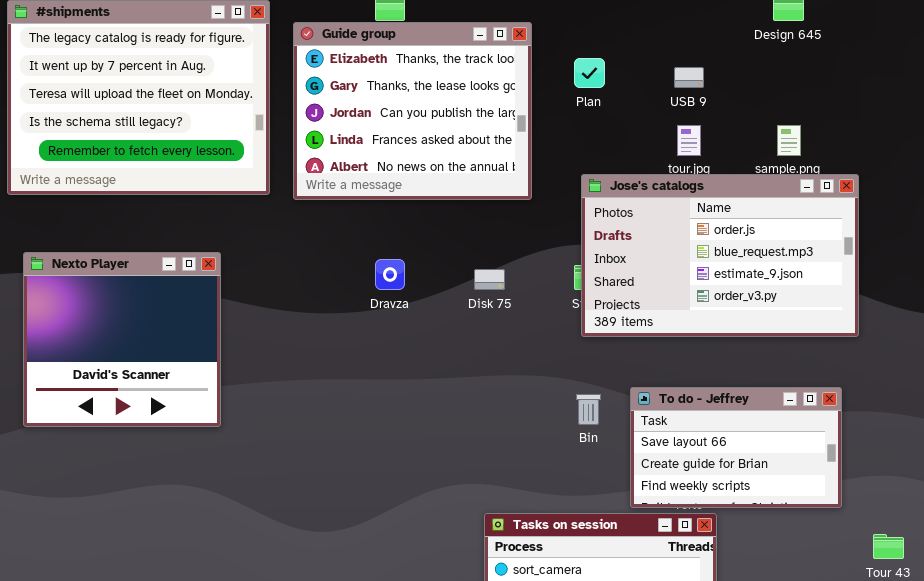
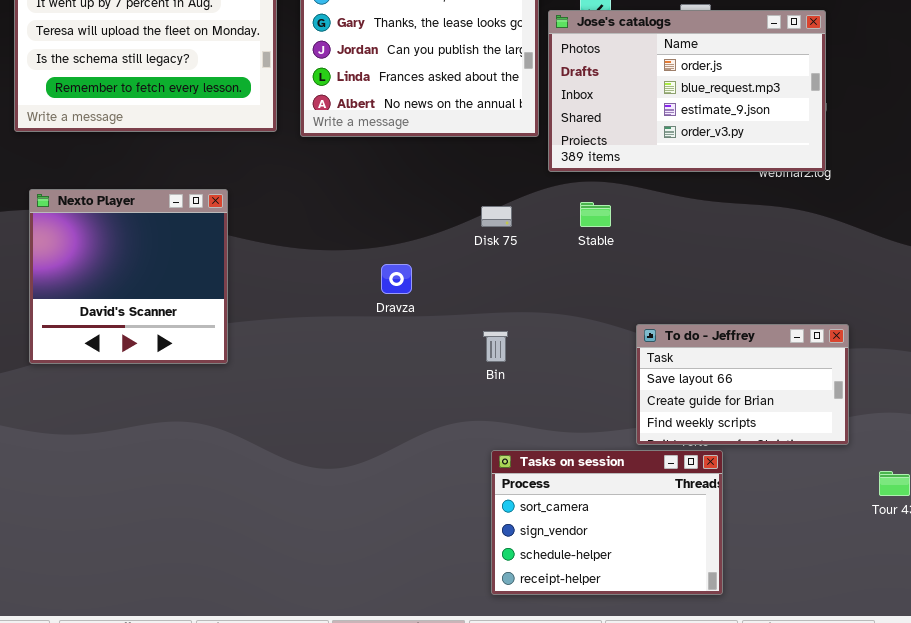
Jose's catalogs: [581,174,859,337] -> [548,10,826,172], moved
Dravza: [375,259,405,290] -> [381,264,412,294], moved
Bin: [576,394,601,425] -> [483,331,508,362], moved

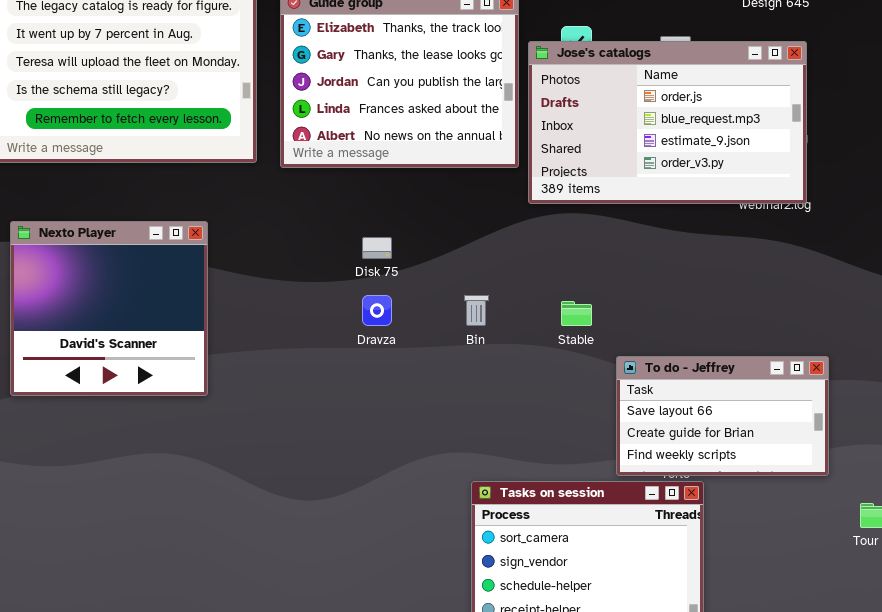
Stable: [580,202,611,227] -> [561,301,592,326], moved
Disk 75: [481,206,512,227] -> [362,237,392,259], moved
Bin: [483,331,508,362] -> [464,295,489,326], moved

